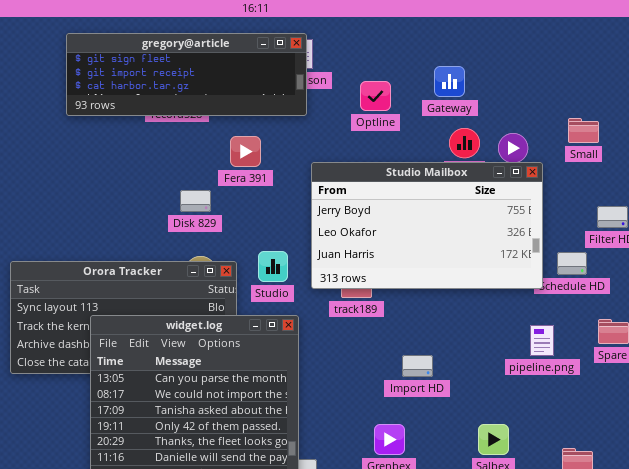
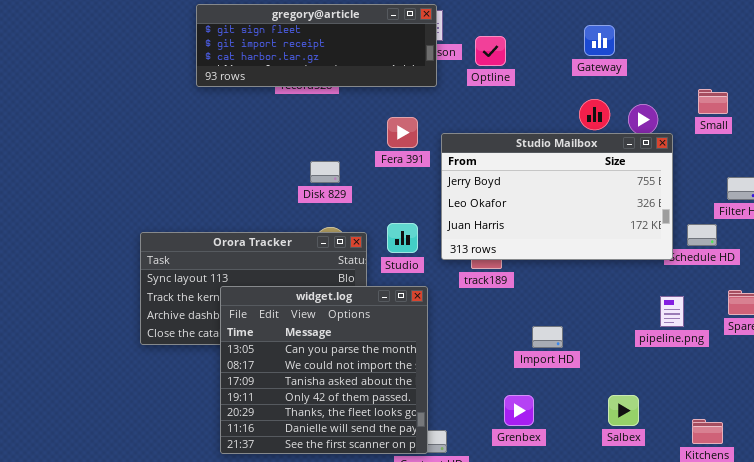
Gateway: [434,66,465,97] -> [584,25,615,56], moved
Optline: [360,81,391,111] -> [475,36,506,66], moved
Fera 391: [230,136,261,167] -> [387,117,418,148], moved

